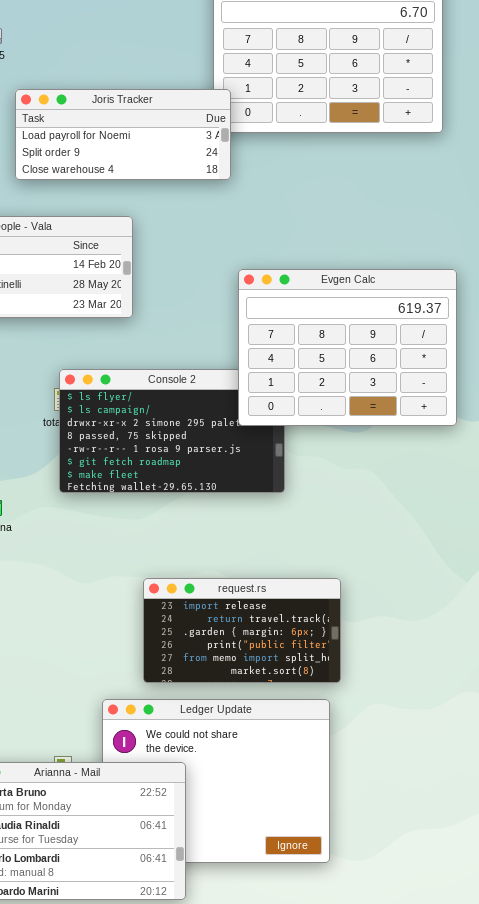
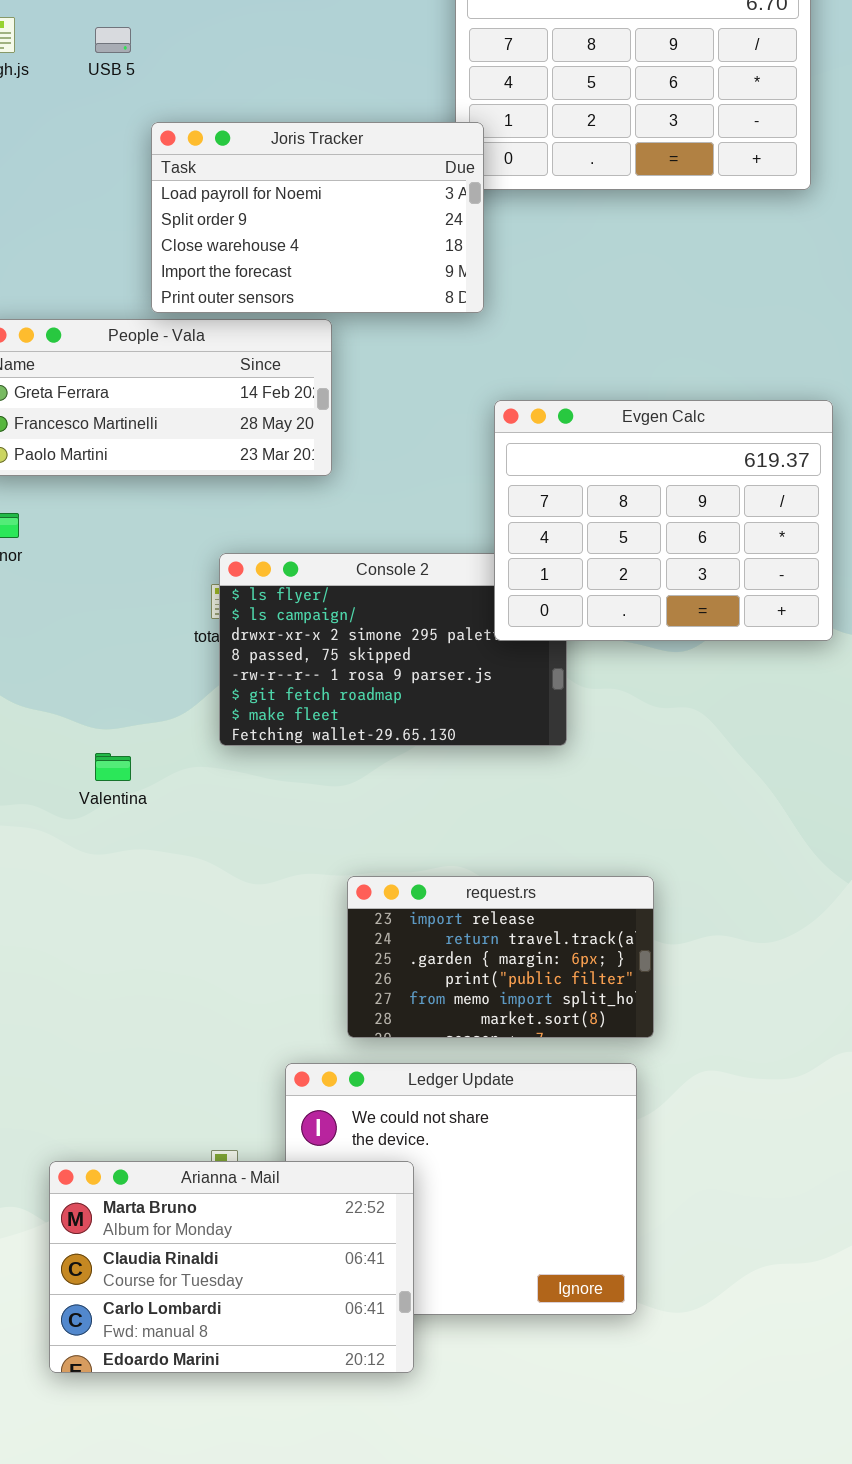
Joris Tracker: [15,89,231,180] -> [151,122,484,313], resized

